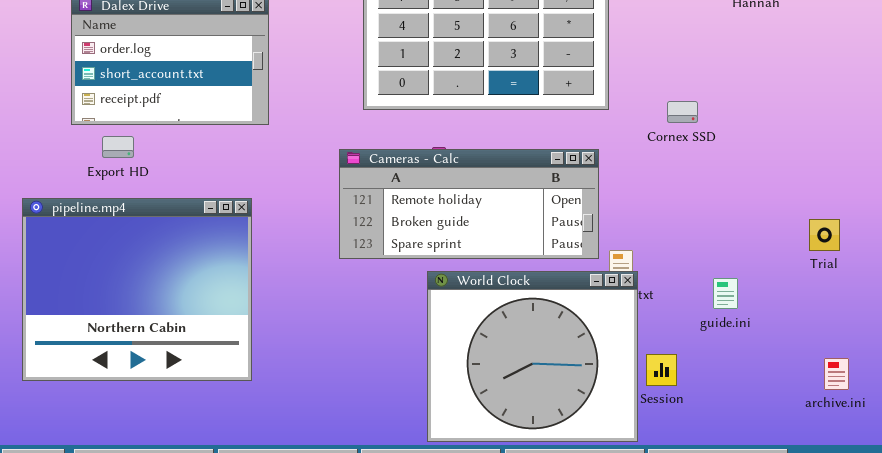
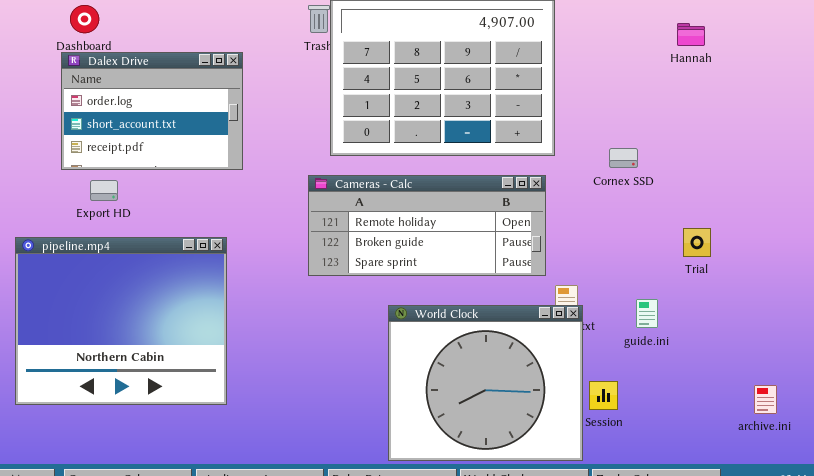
Cameras - Calc: [339,149,599,259] -> [308,175,546,276], moved
Trial: [809,219,840,251] -> [683,228,711,257], moved
guide.ini: [713,278,738,309] -> [636,299,658,328], moved

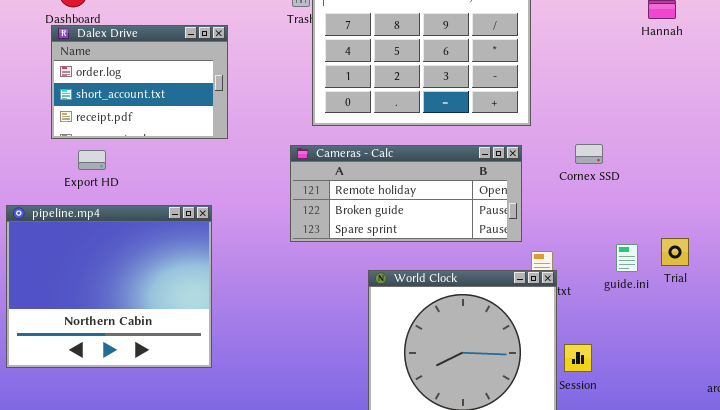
Cornex SSD: [609,148,638,168] -> [575,144,603,164], moved
Trial: [683,228,711,257] -> [661,238,689,266], moved
guide.ini: [636,299,658,328] -> [616,244,638,272], moved

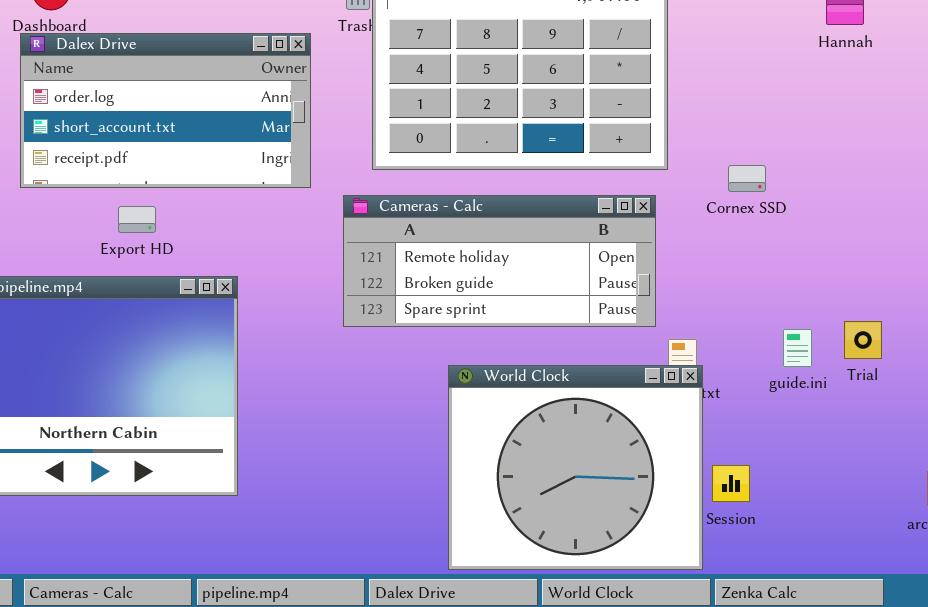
Dalex Drive: [51,25,228,139] -> [20,33,311,188], resized
Cornex SSD: [575,144,603,164] -> [728,165,766,192], moved
Export HD: [78,150,106,170] -> [118,206,156,233], moved

